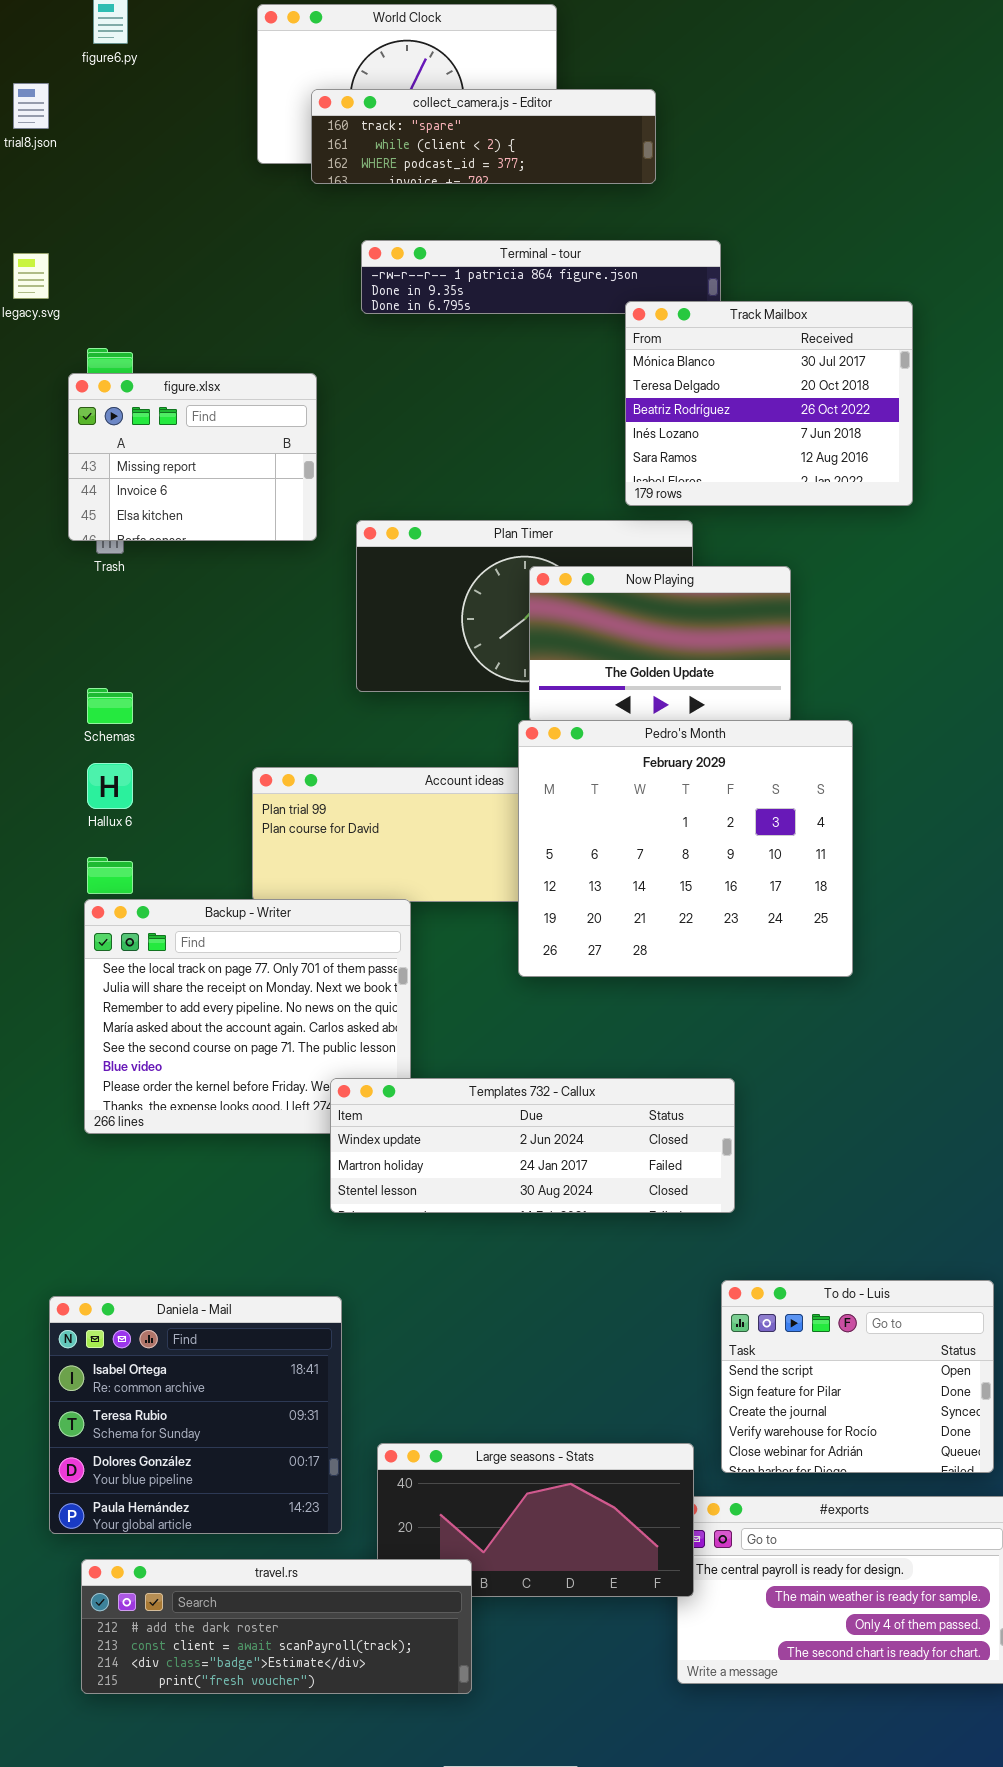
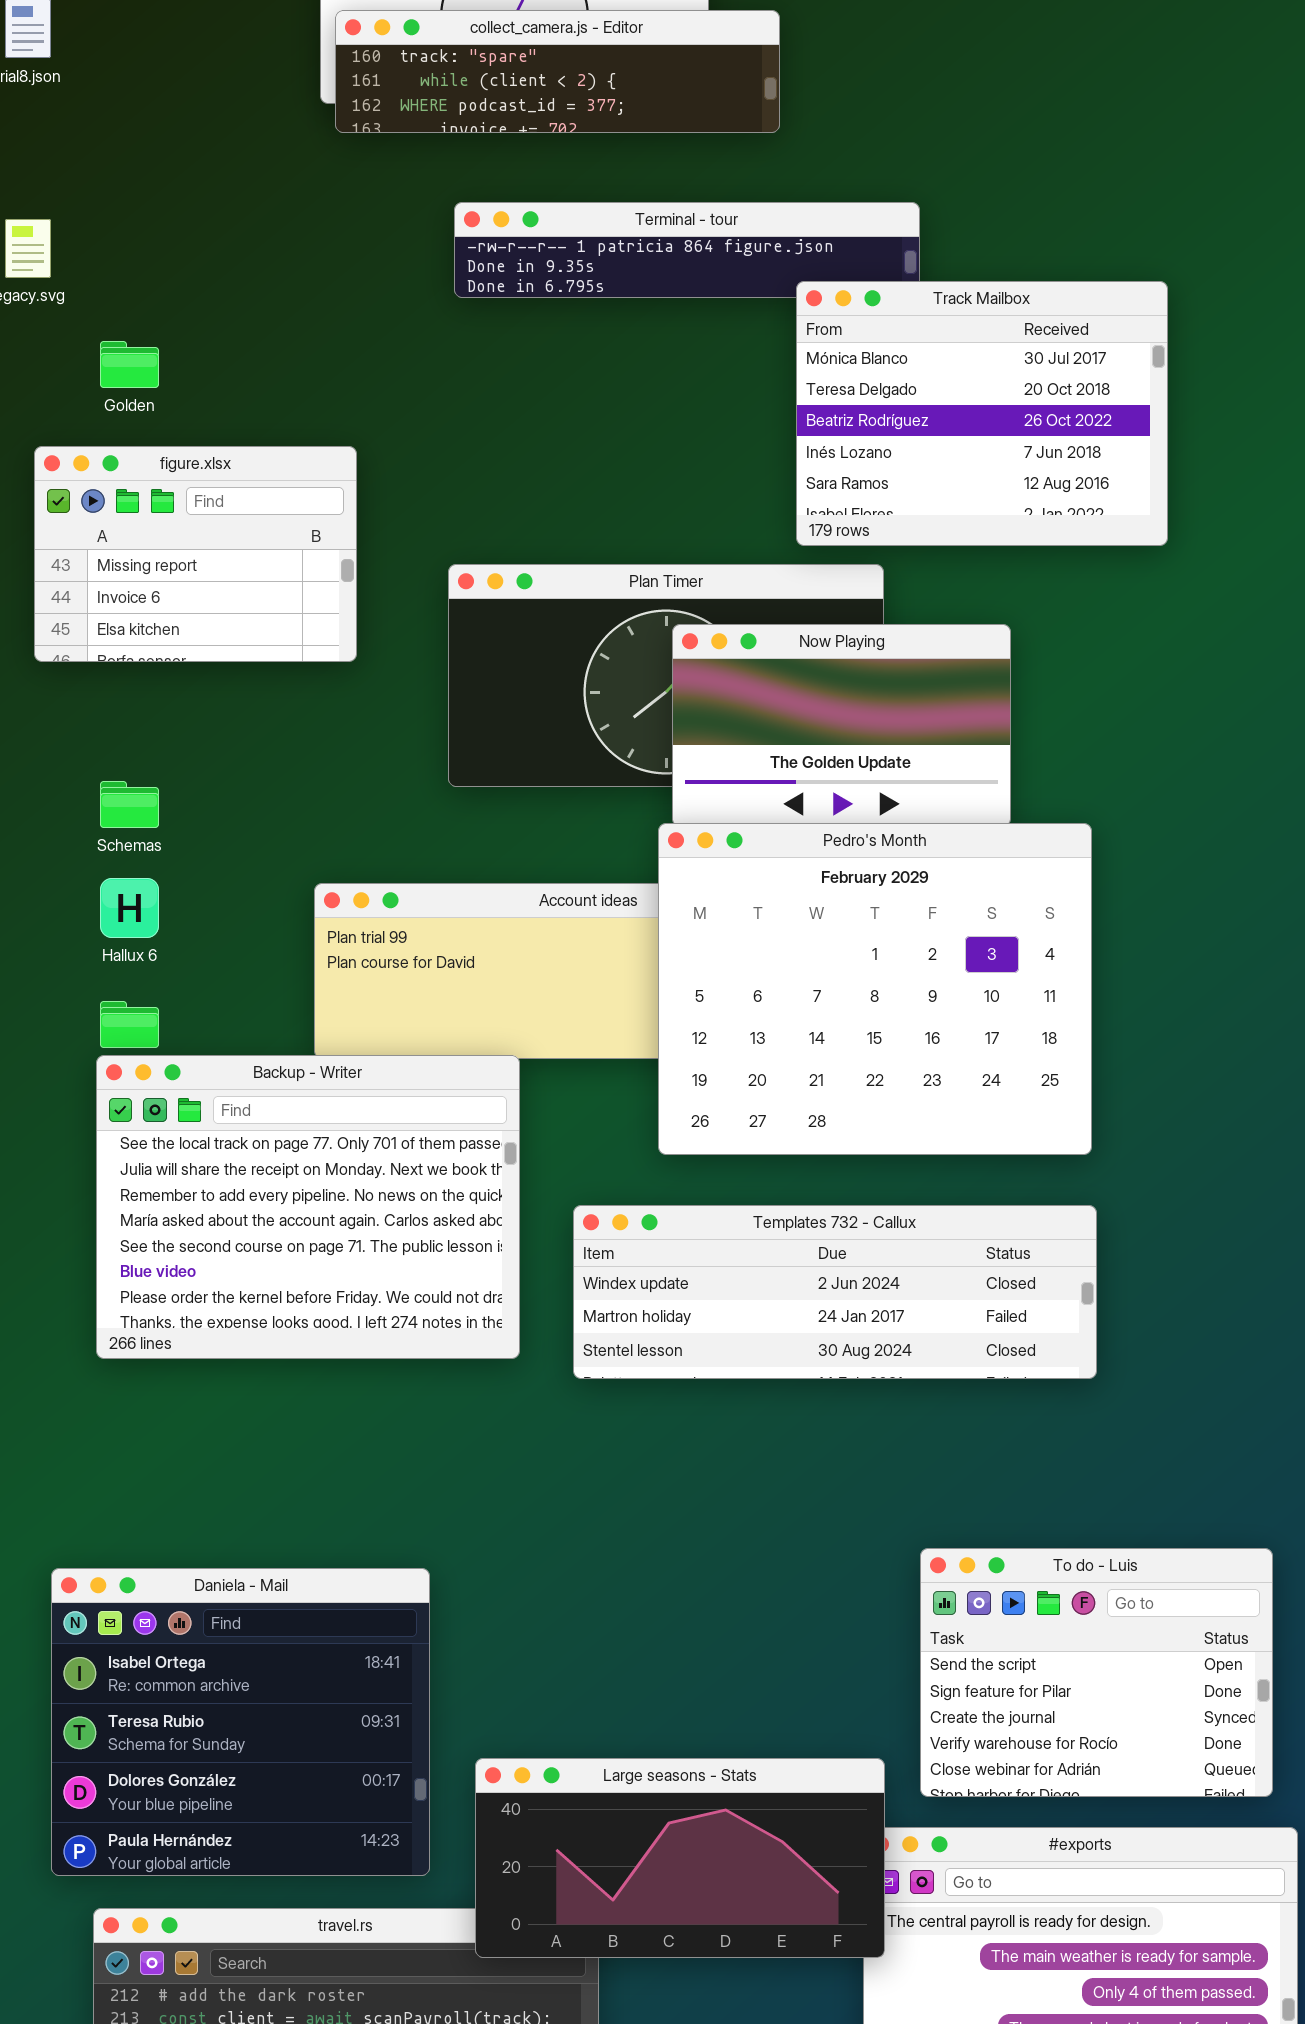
collect_camera.js - Editor: [311,89,656,184] -> [335,10,780,133], moved
figure.xlsx: [68,373,317,541] -> [34,446,357,662], moved
Templates 732 - Callux: [330,1078,735,1213] -> [573,1205,1097,1379], moved
Large seasons - Stats: [377,1443,694,1597] -> [475,1758,885,1958], raised

